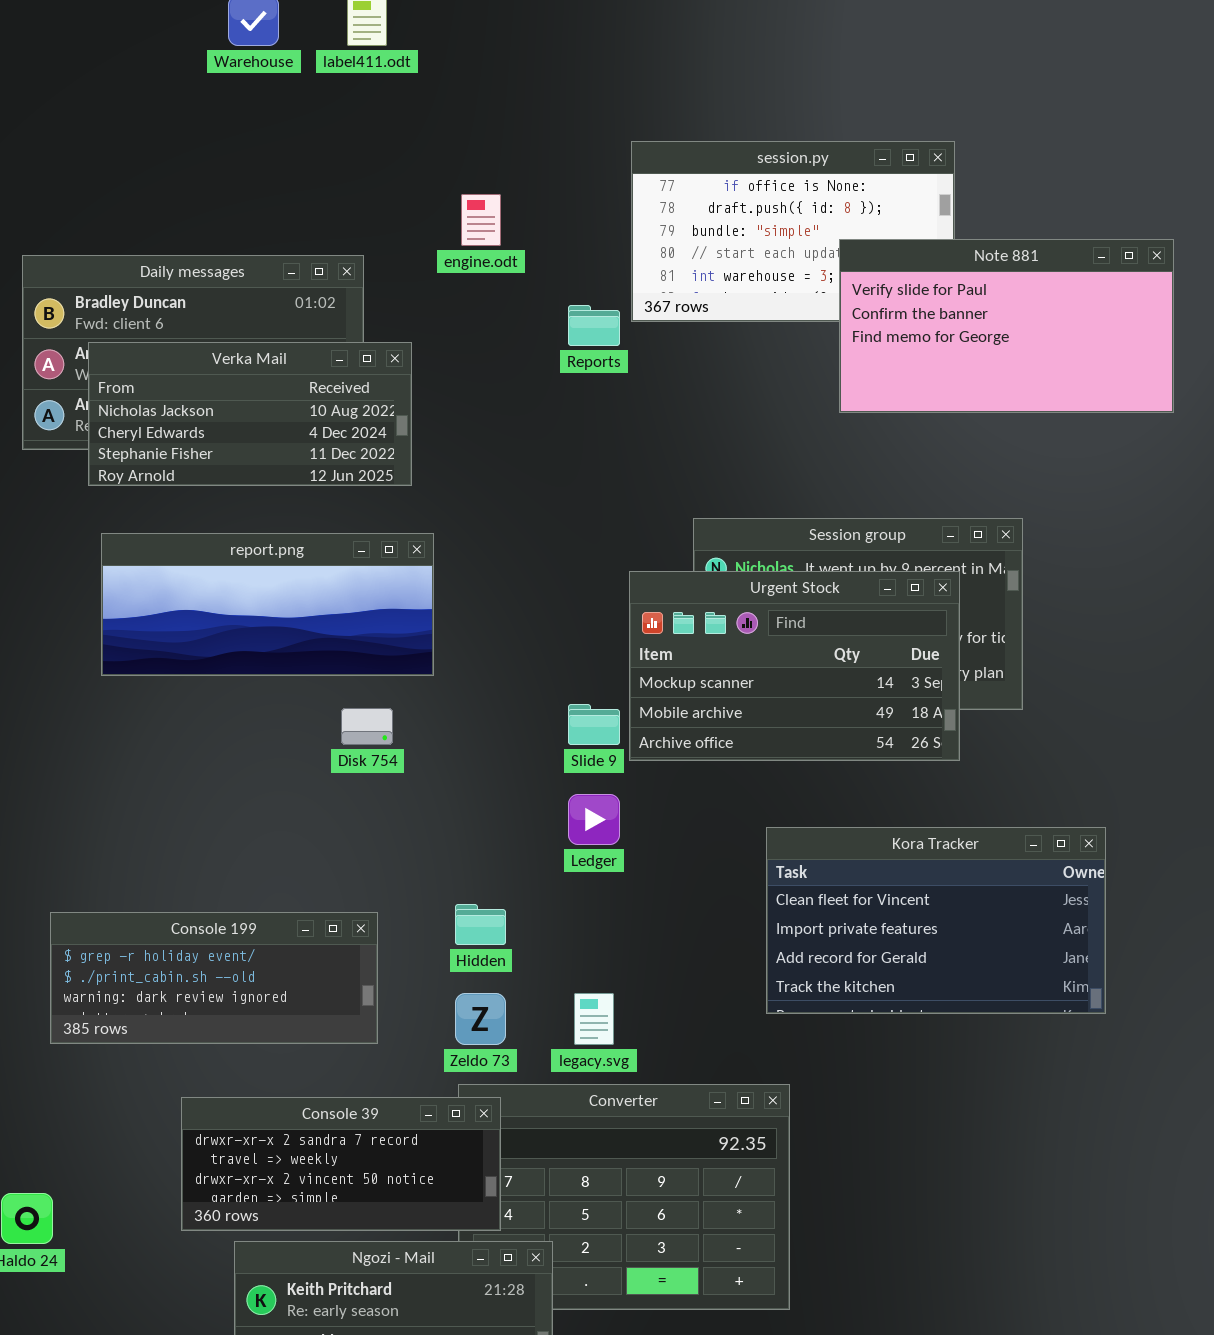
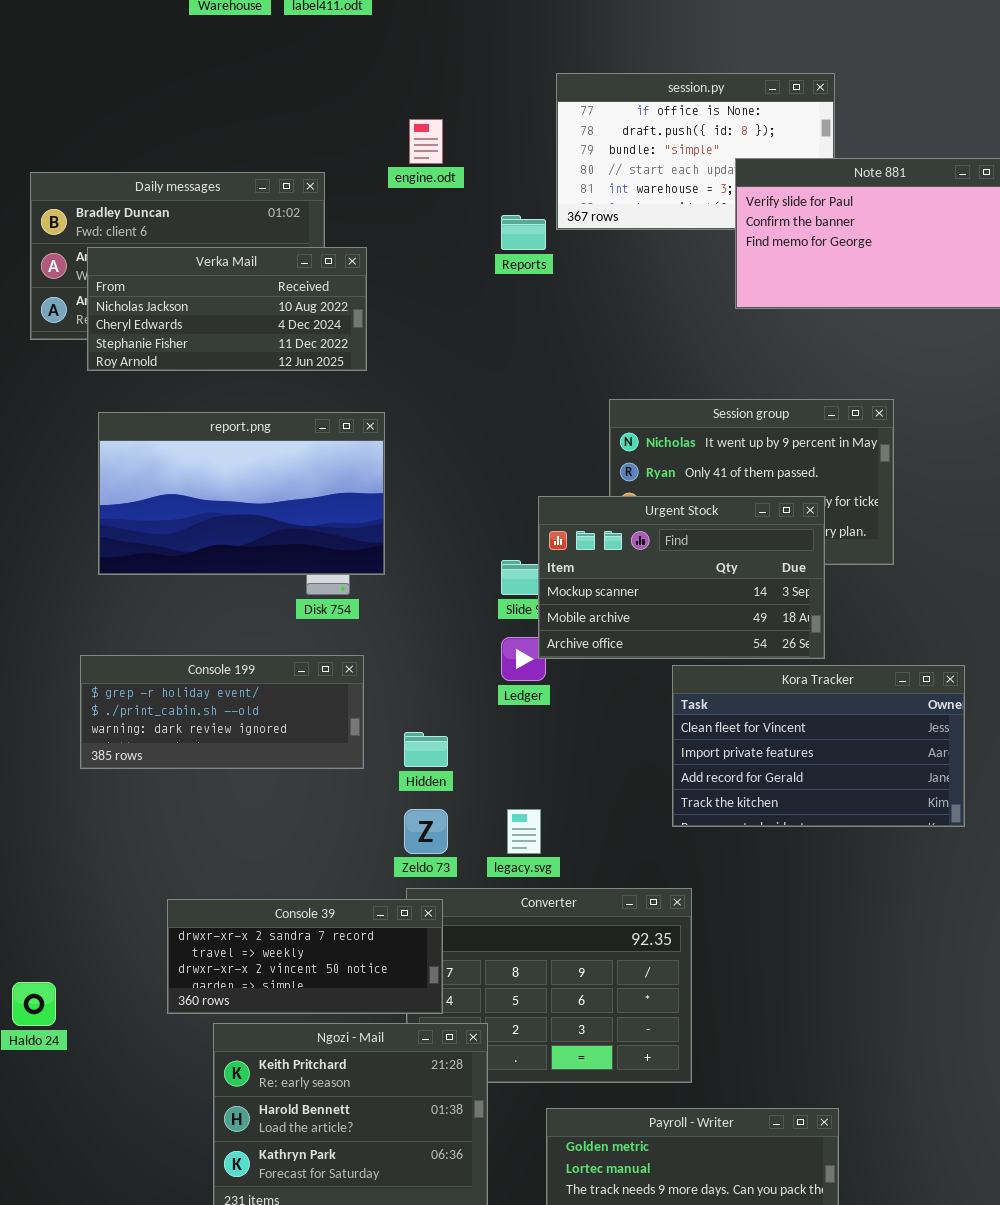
report.png: [101,533,434,676] -> [98,412,385,575], resized
Urgent Stock: [629,571,960,761] -> [538,496,825,659], moved
Console 199: [50,912,378,1044] -> [80,655,364,769], moved

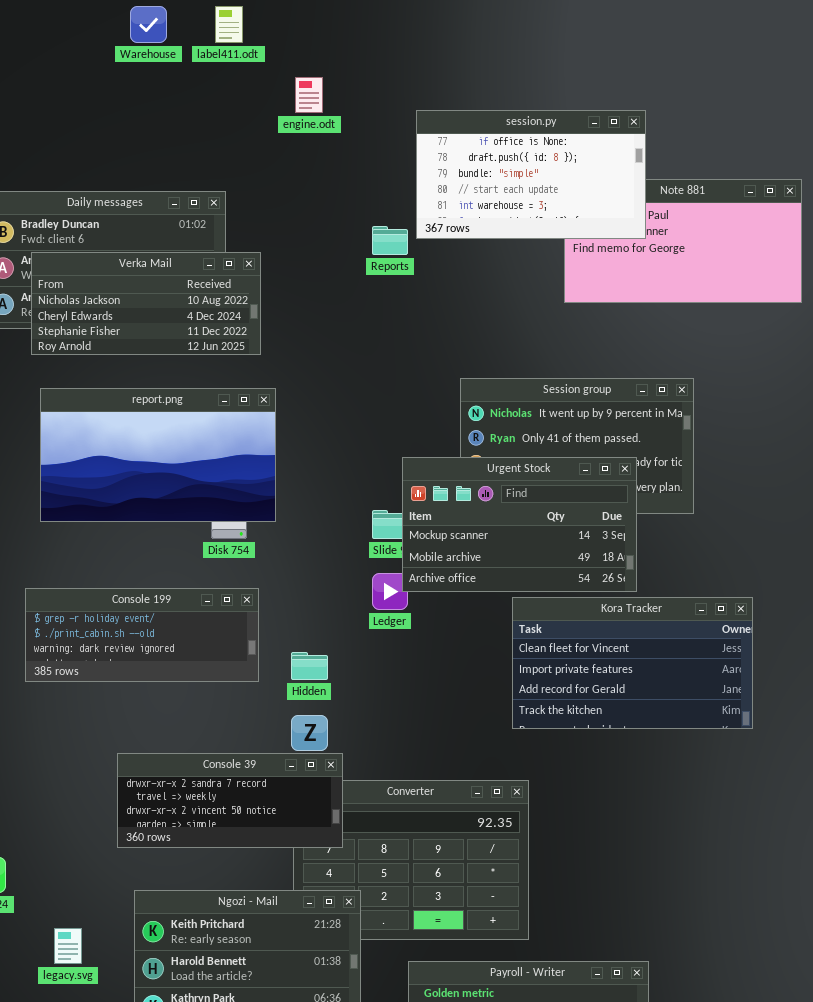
session.py: [556,73,835,230] -> [416,110,646,239], raised
engine.odt: [409,119,443,164] -> [295,77,323,113], moved
legacy.svg: [507,809,541,854] -> [54,928,82,964], moved
Console 39: [167,899,443,1014] -> [117,753,343,848], moved

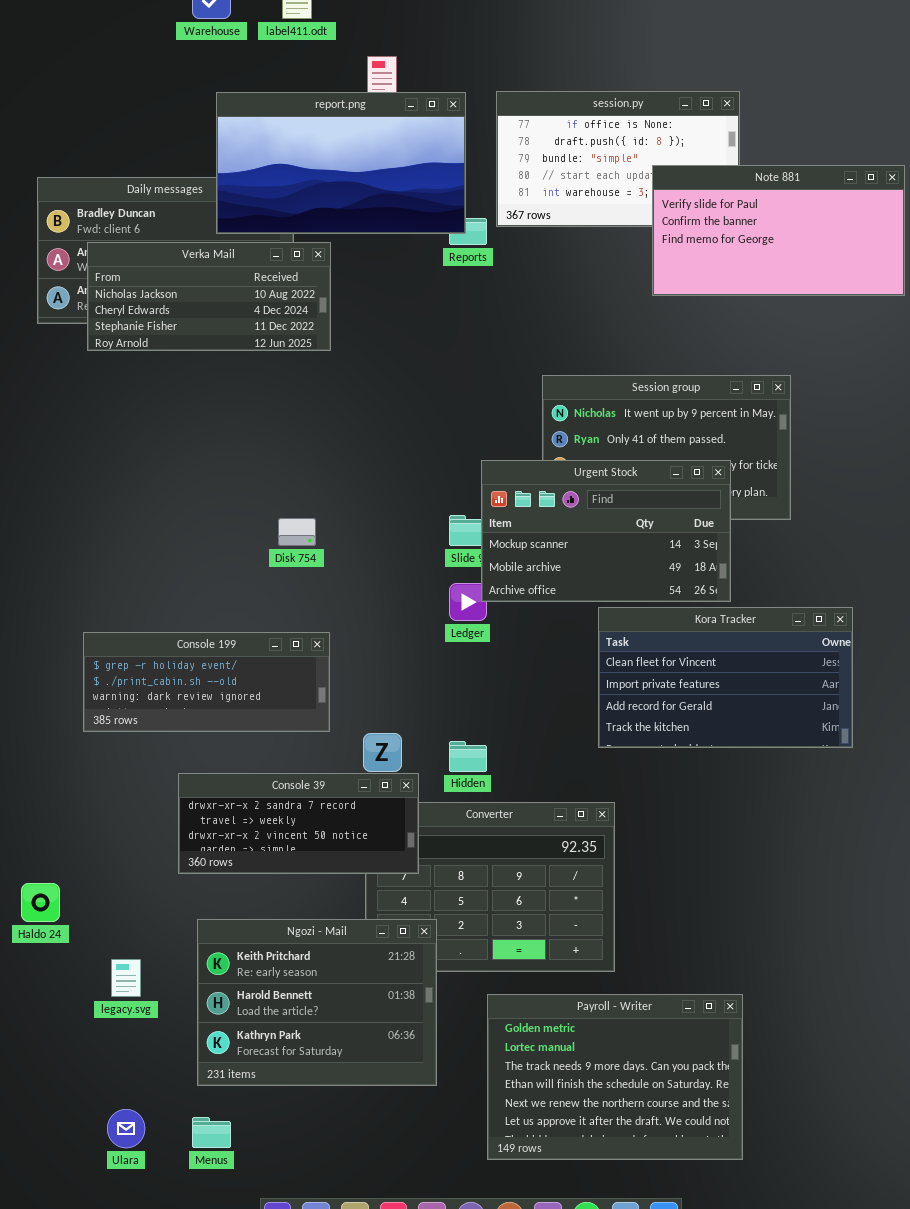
Note 881: [564,179,802,303] -> [652,165,905,296], raised
report.png: [40,388,276,522] -> [216,92,466,234], moved
Console 199: [25,588,259,682] -> [83,632,330,732], moved
Hidden: [291,652,328,680] -> [449,741,487,772], moved

